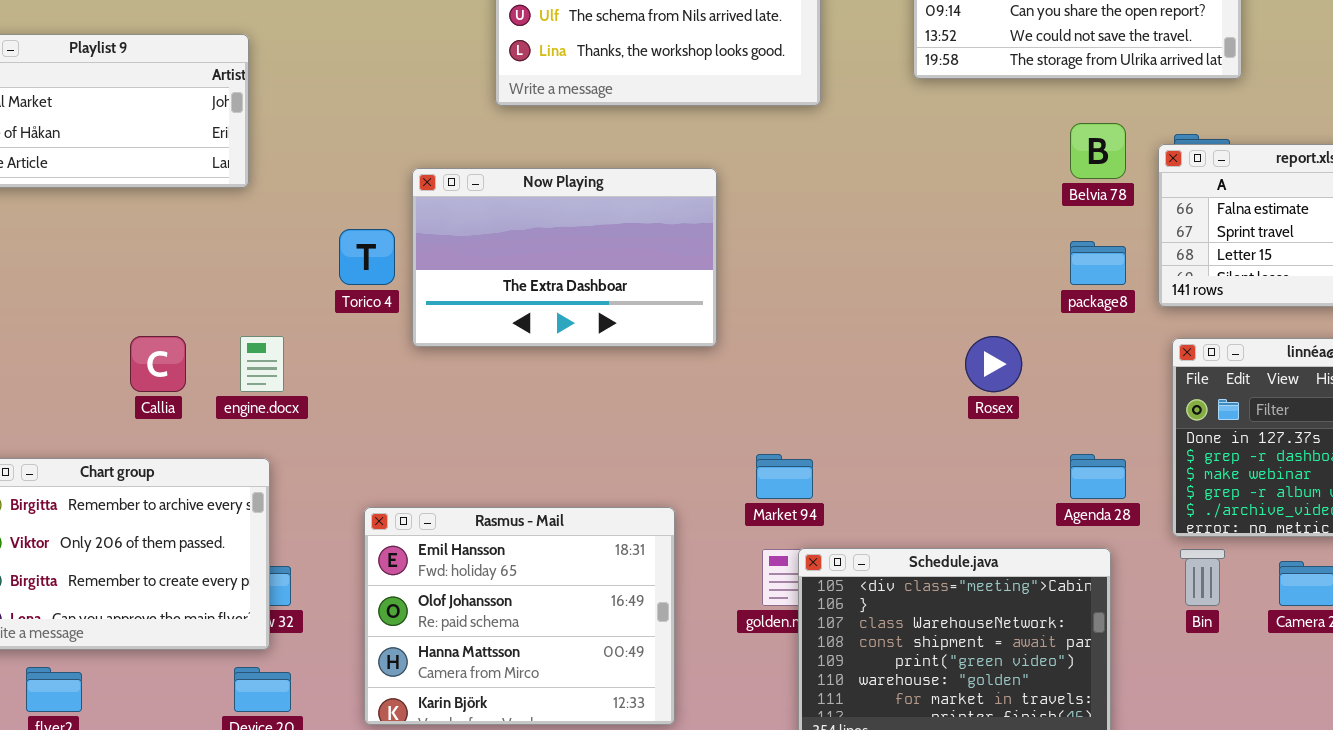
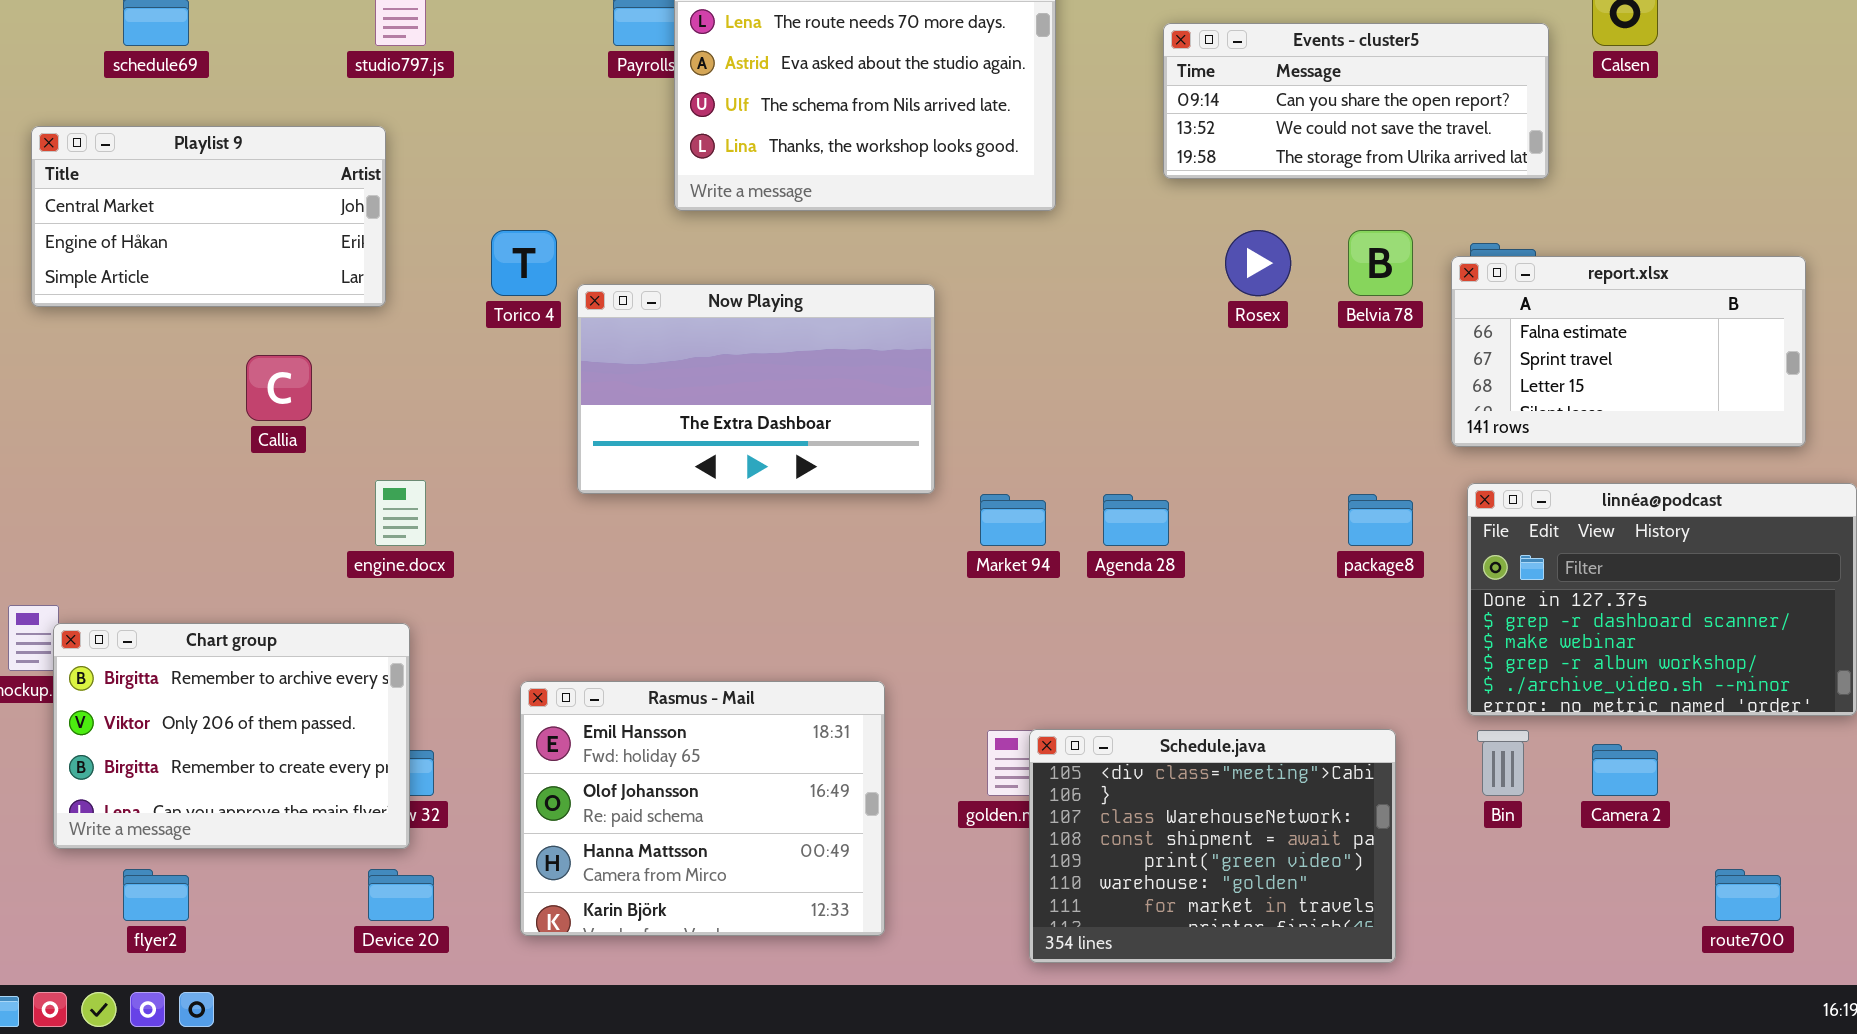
Torico 4: [339,229,395,285] -> [491,230,557,296], moved
package8: [1070,241,1126,285] -> [1348,494,1413,546], moved
Callia: [130,336,186,392] -> [246,355,312,421], moved
Rosex: [965,336,1022,392] -> [1225,230,1291,296], moved
Market 94: [756,454,813,499] -> [980,494,1046,546], moved
Agenda 28: [1070,454,1126,499] -> [1103,494,1169,546], moved

